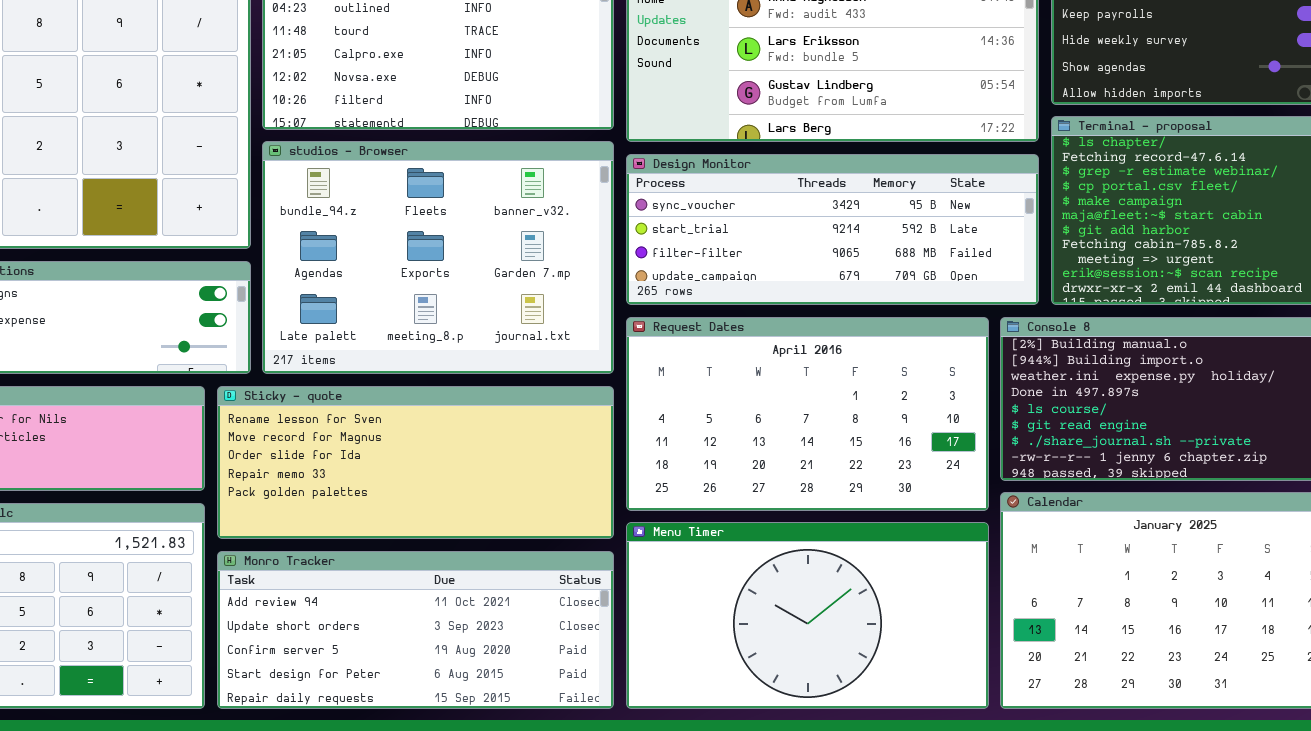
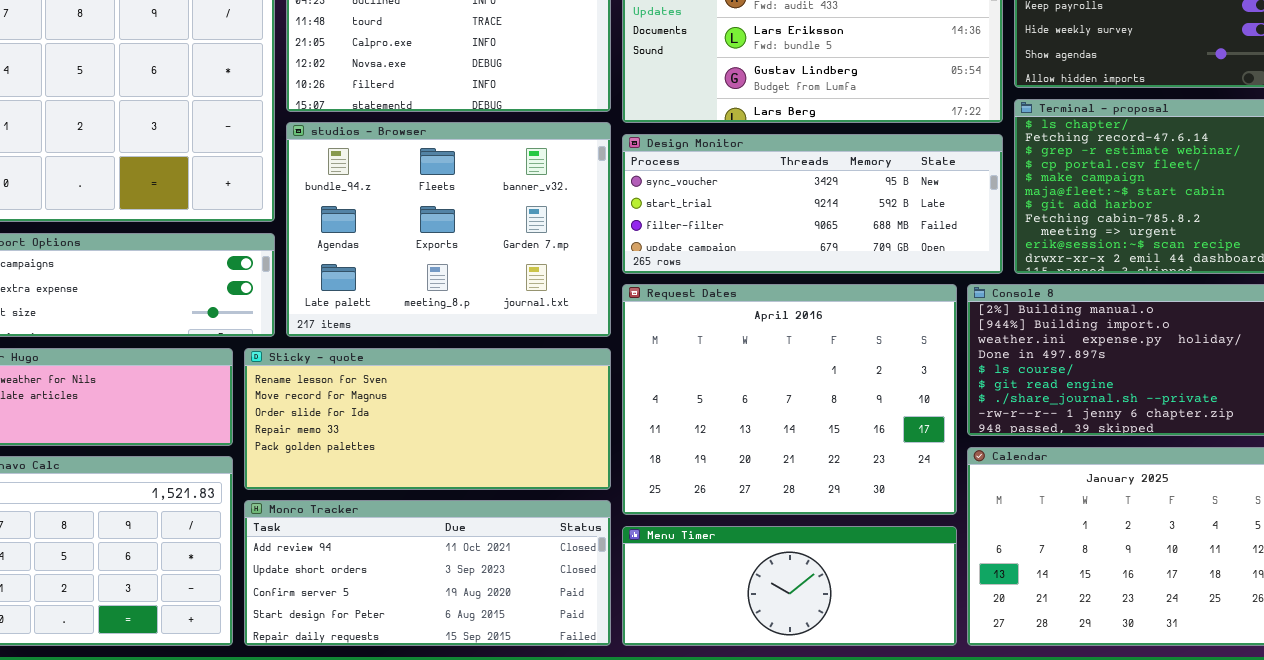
Request Dates: [626,317,989,511] -> [622,284,957,515], resized
Menu Timer: [626,522,989,709] -> [622,526,957,646], resized

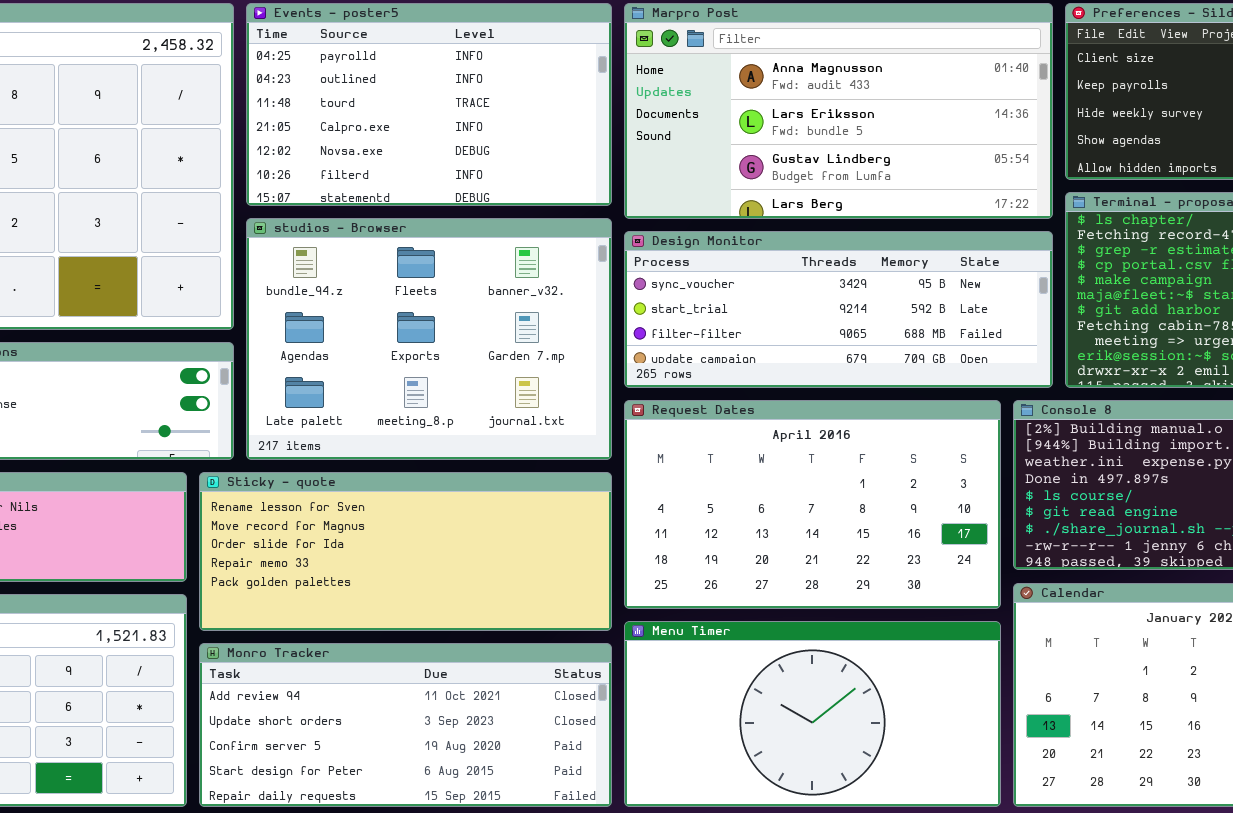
Request Dates: [622,284,957,515] -> [624,400,1001,609], resized
Menu Timer: [622,526,957,646] -> [624,621,1001,807], resized

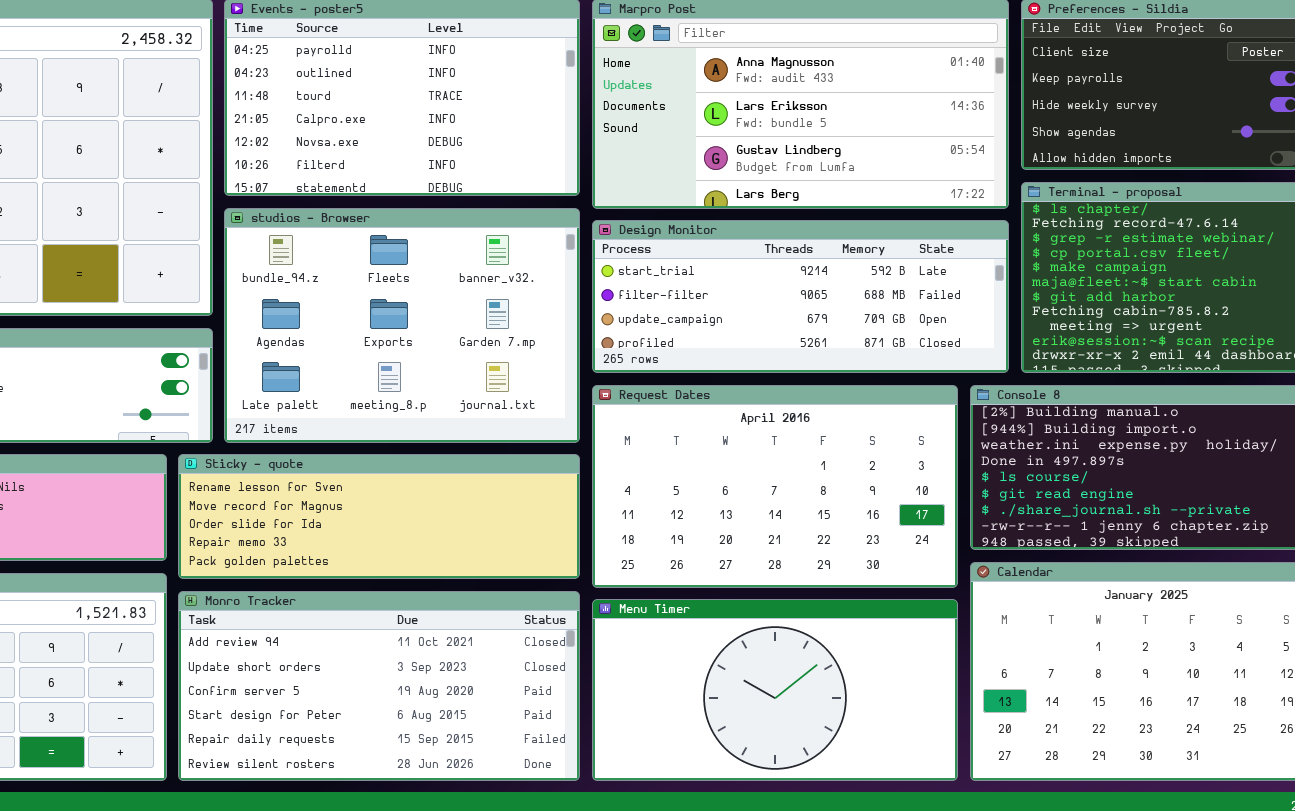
Design Monitor: [624,231,1053,388] -> [592,220,1009,373], scrolled down 1 row
Sticky - quote: [199,472,612,631] -> [178,454,580,579], resized
Monro Tracker: [199,643,612,807] -> [178,591,580,781], resized

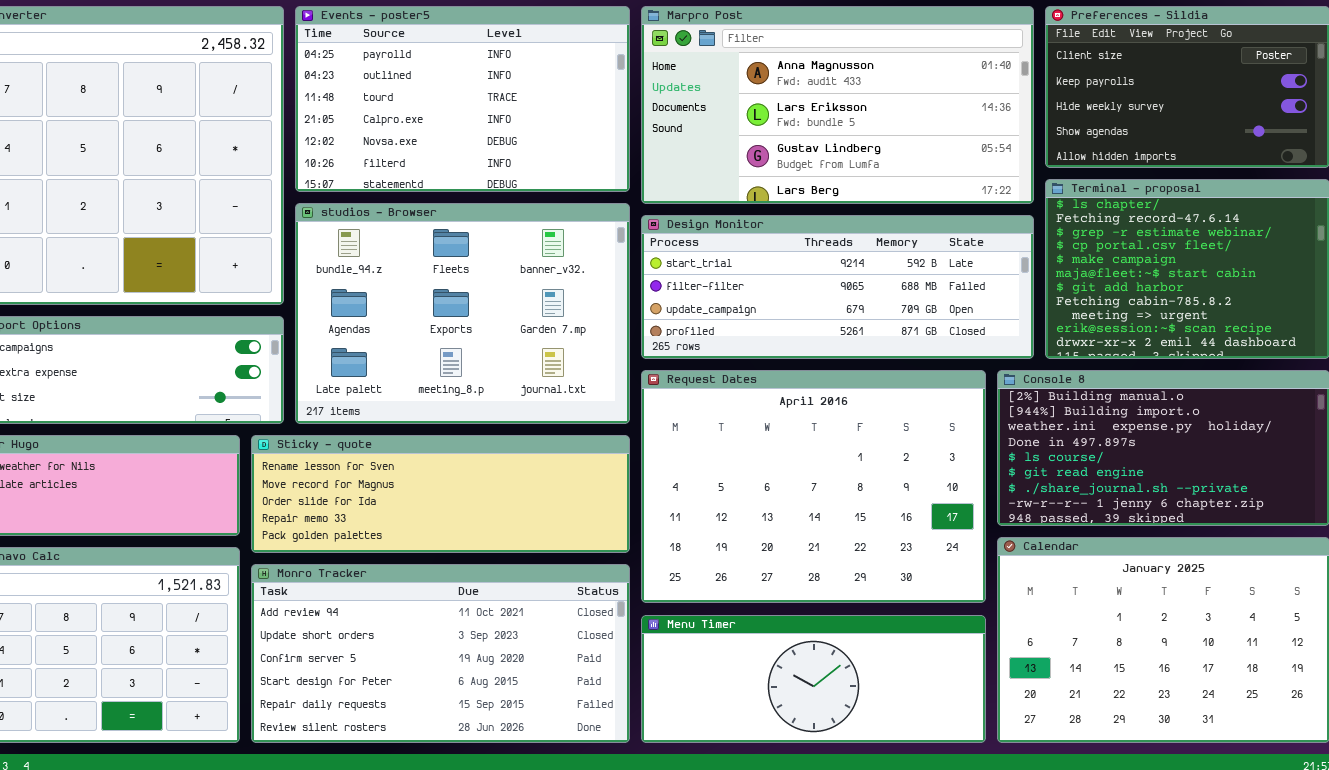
Request Dates: [592,385,958,588] -> [641,370,986,603], resized
Menu Timer: [592,599,958,781] -> [641,615,986,743], resized

